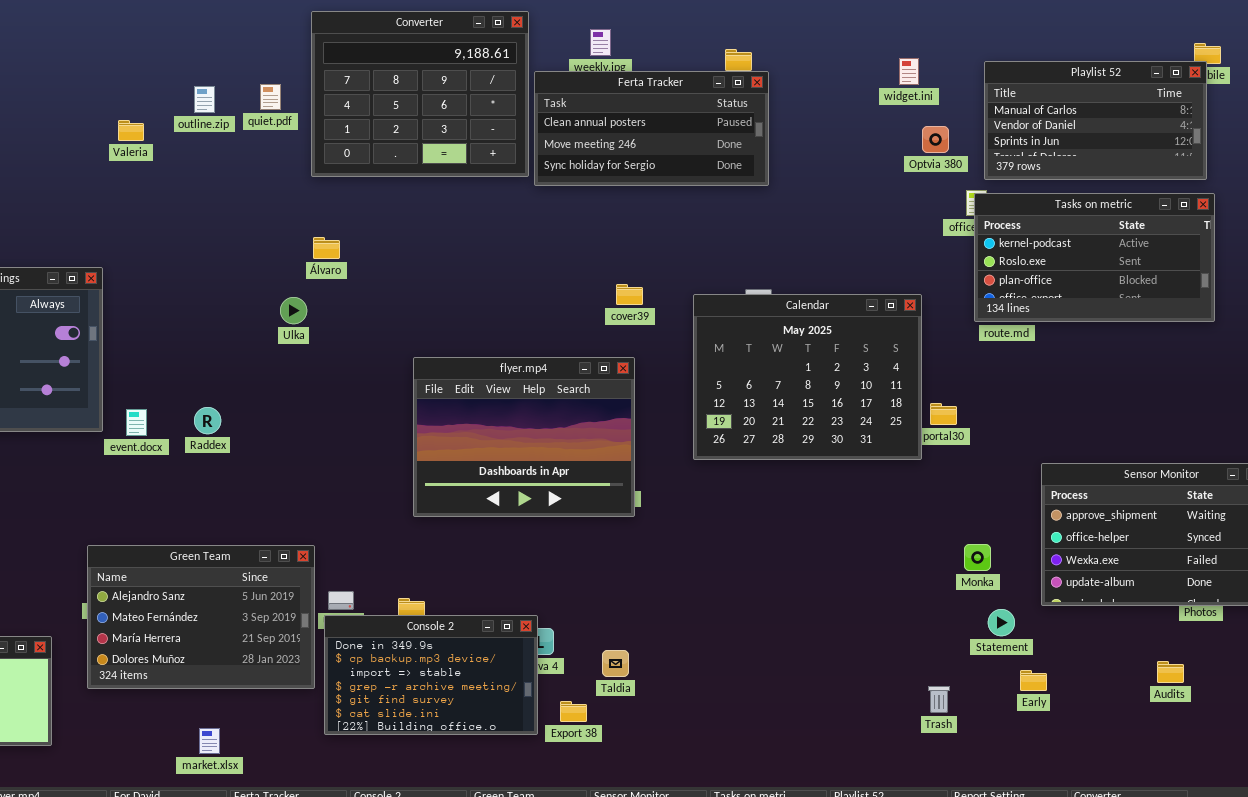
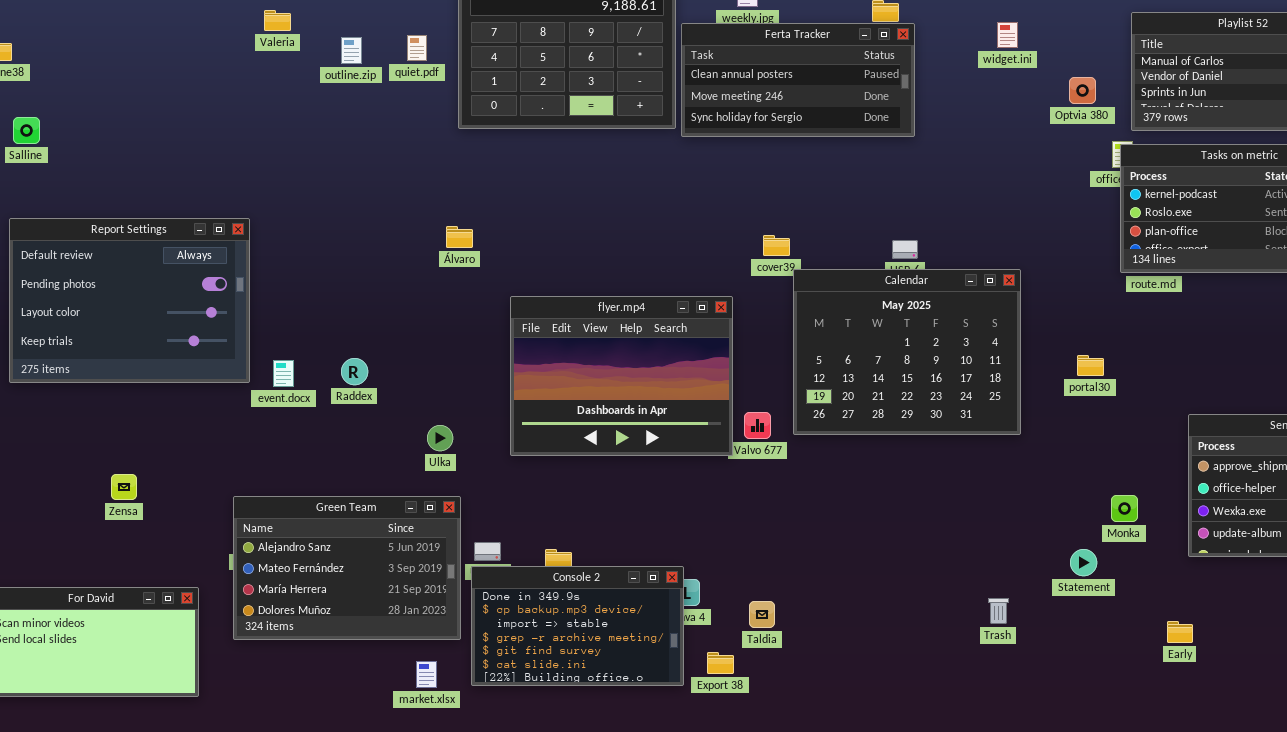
widget.ini: [899,58,919,85] -> [997,22,1018,48], moved
Valeria: [118,120,144,141] -> [264,10,291,31], moved
Álvaro: [313,237,340,259] -> [446,226,473,248], moved
Calendar: [693,294,922,460] -> [793,269,1021,435], moved
Ulka: [280,297,307,324] -> [427,425,453,451], moved
flyer.mp4: [413,357,635,517] -> [510,296,733,456], moved
Statement: [988,609,1015,636] -> [1070,549,1097,576], moved
Trash: [928,686,950,713] -> [988,598,1009,624], moved
market.xlsx: [199,728,220,754] -> [416,661,437,688], moved

